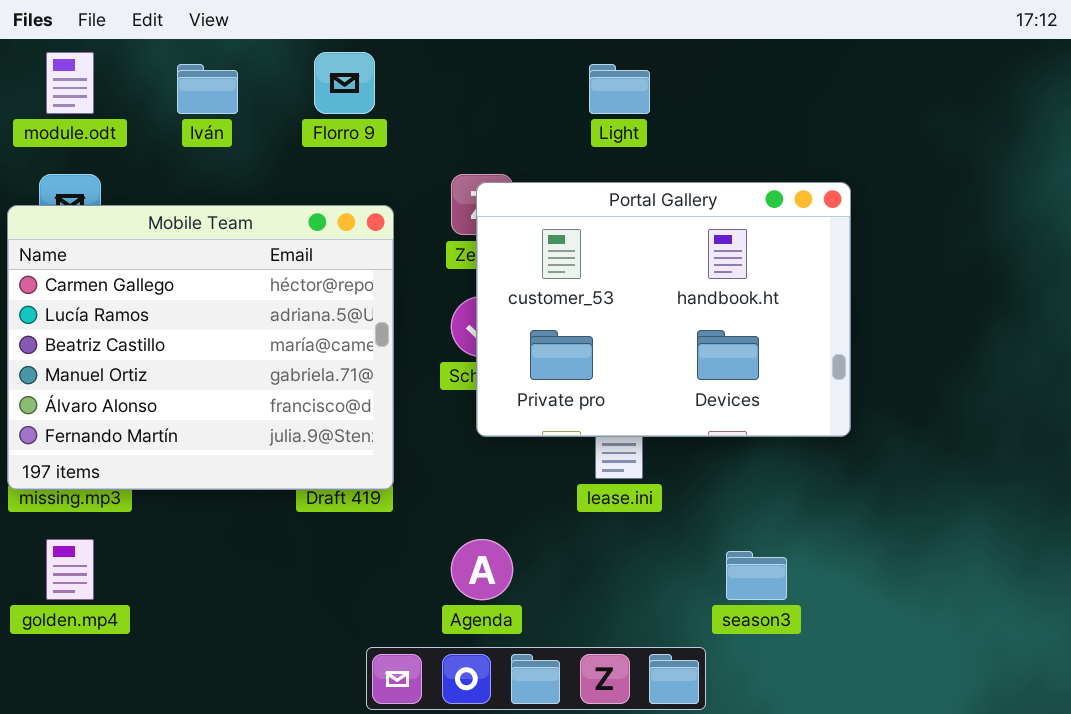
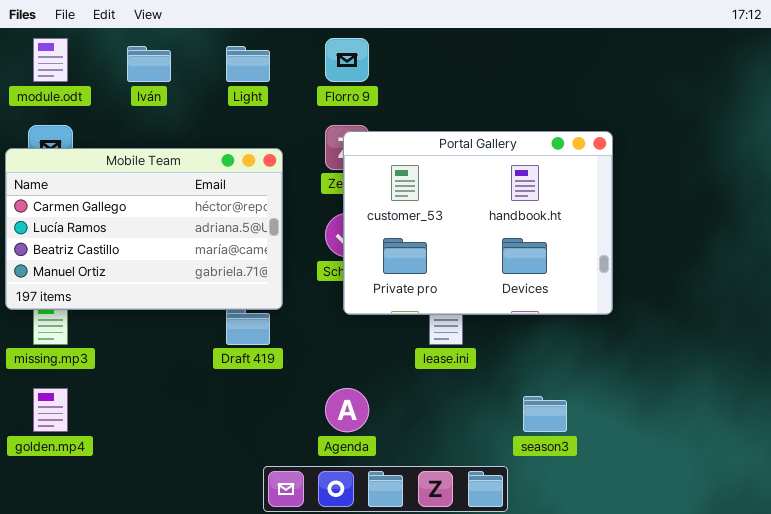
Florro 9: [314,52,375,114] -> [325,38,369,82], moved
Light: [589,64,650,114] -> [226,46,270,82], moved
Mobile Team: [7,205,394,490] -> [5,148,283,310], resized

